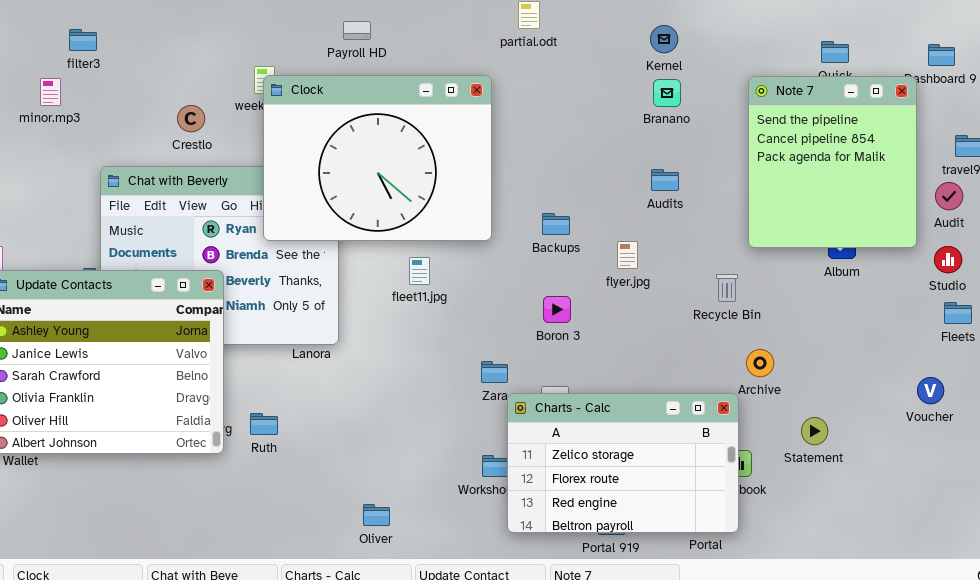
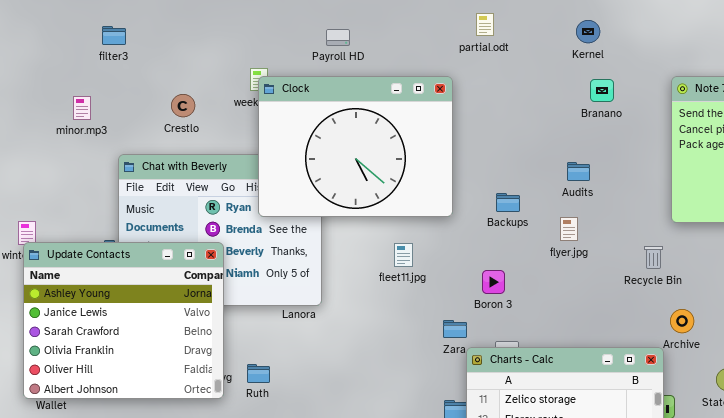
Kernel: [650,25,678,53] -> [576,20,600,43], moved
filter3: [69,29,97,51] -> [102,26,126,45], moved
minor.mp3: [40,78,61,106] -> [73,96,91,120], moved
Crestlo: [177,105,205,132] -> [171,94,195,117], moved
Audits: [651,169,679,191] -> [567,162,590,181], moved
fleet11.jpg: [409,257,430,285] -> [394,243,413,267], moved
Boron 3: [543,296,571,323] -> [482,270,505,294], moved

